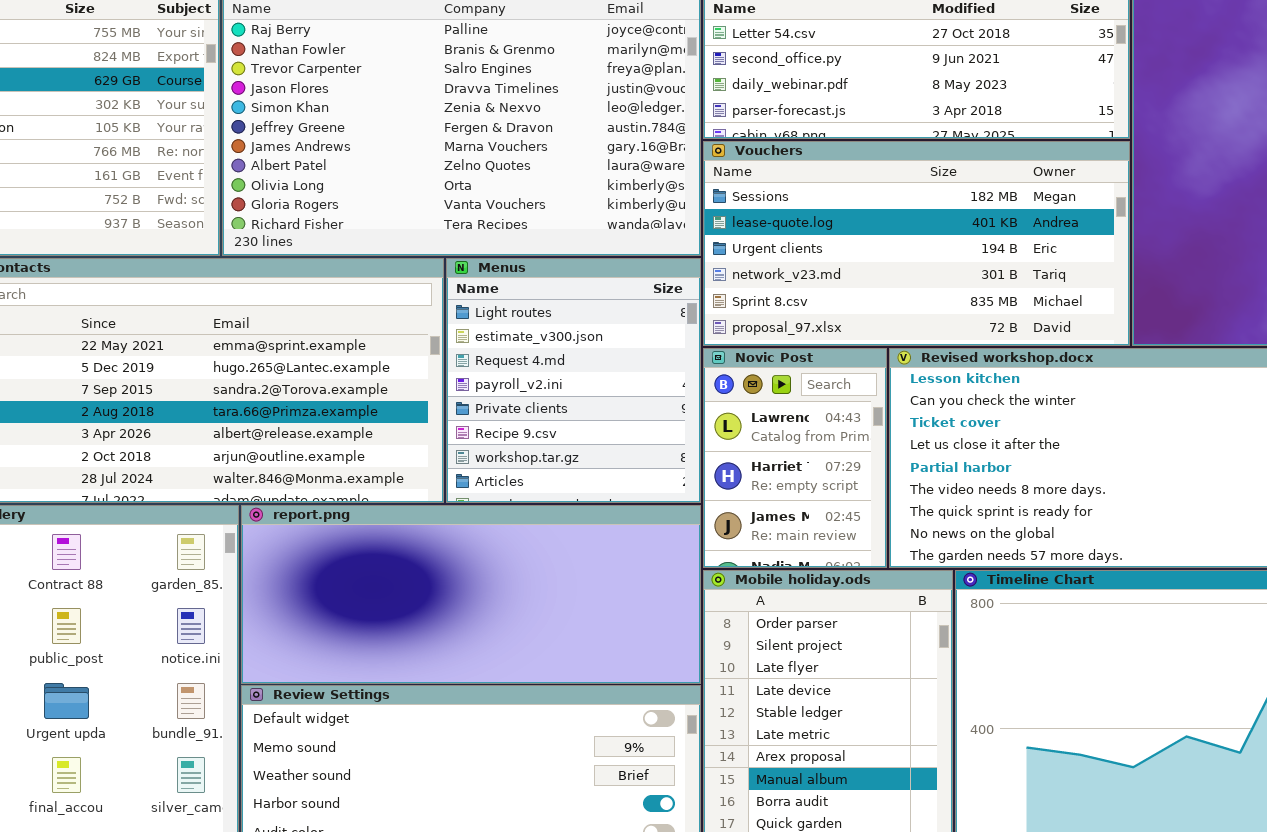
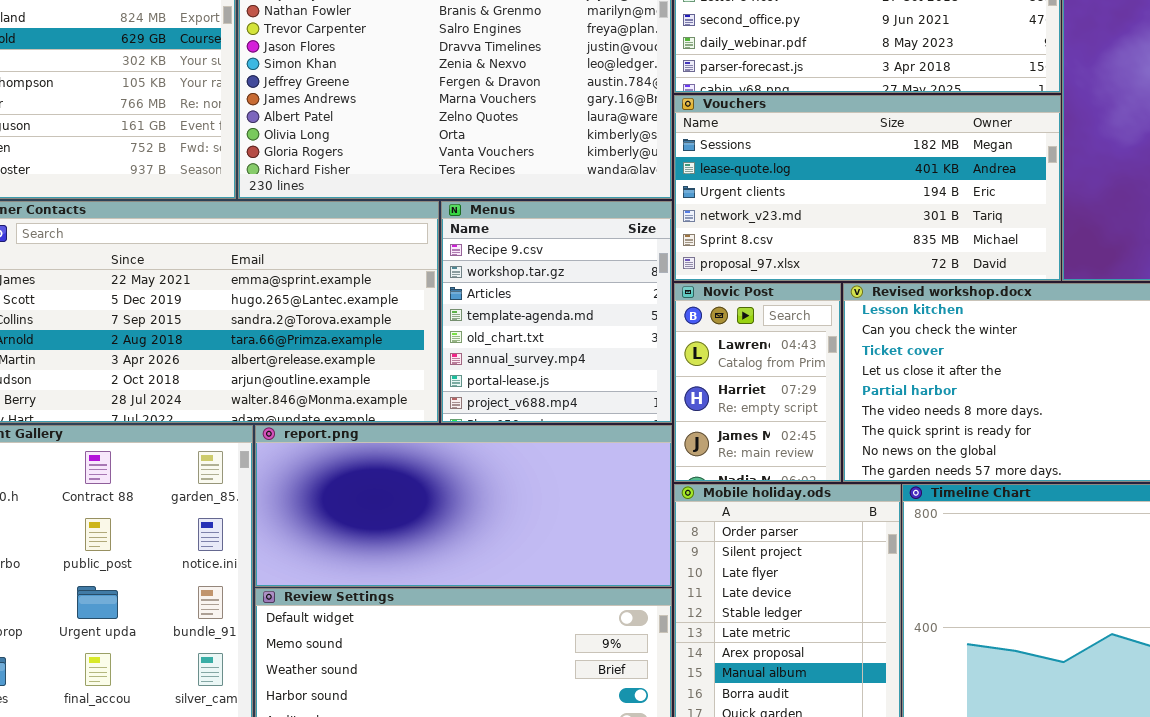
Menus: [446,258,701,503] -> [441,201,672,423], scrolled down 5 rows

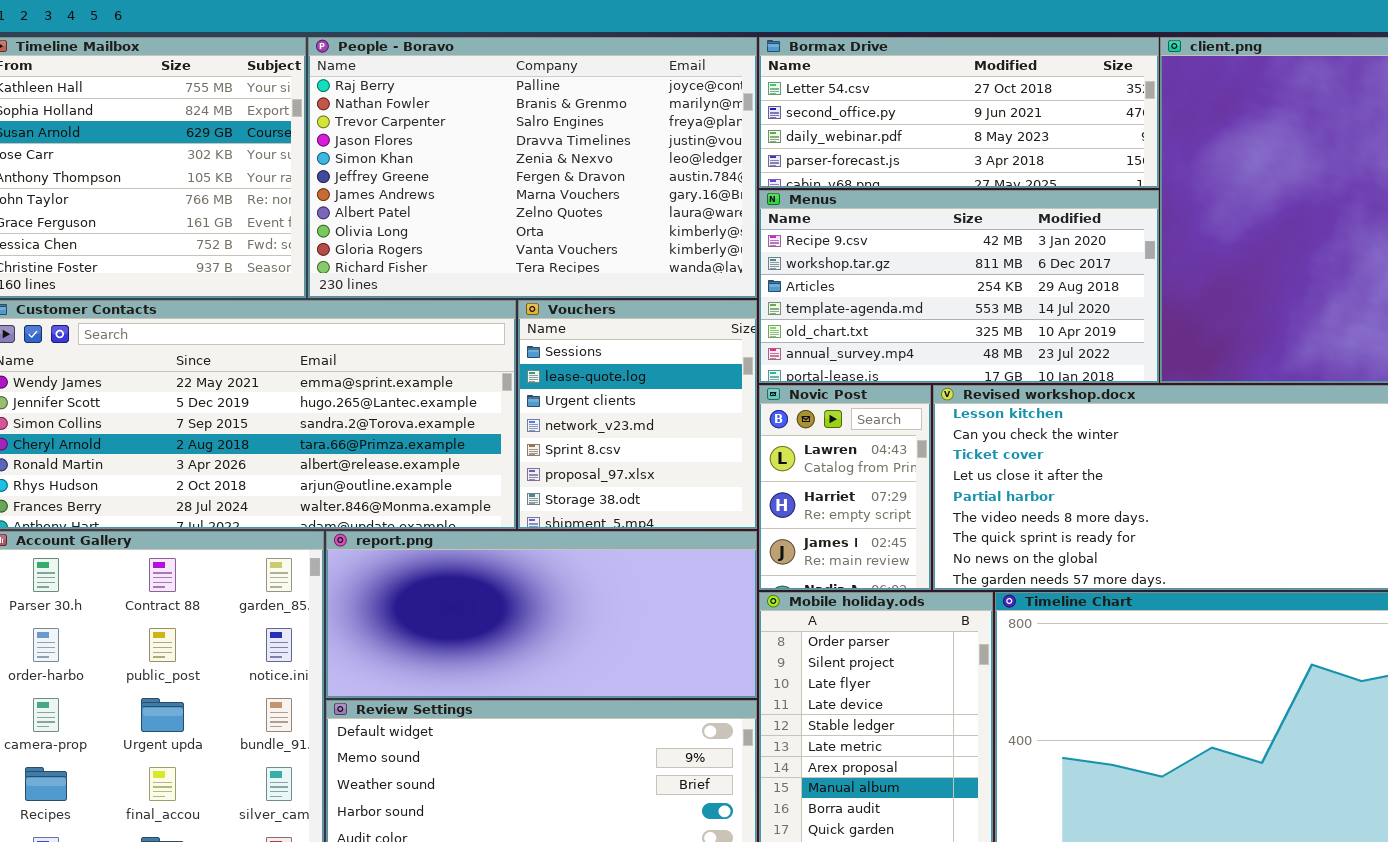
Vouchers: [674,95,1061,281] -> [518,300,757,529], moved, resized
Menus: [441,201,672,423] -> [759,190,1159,383], moved, resized

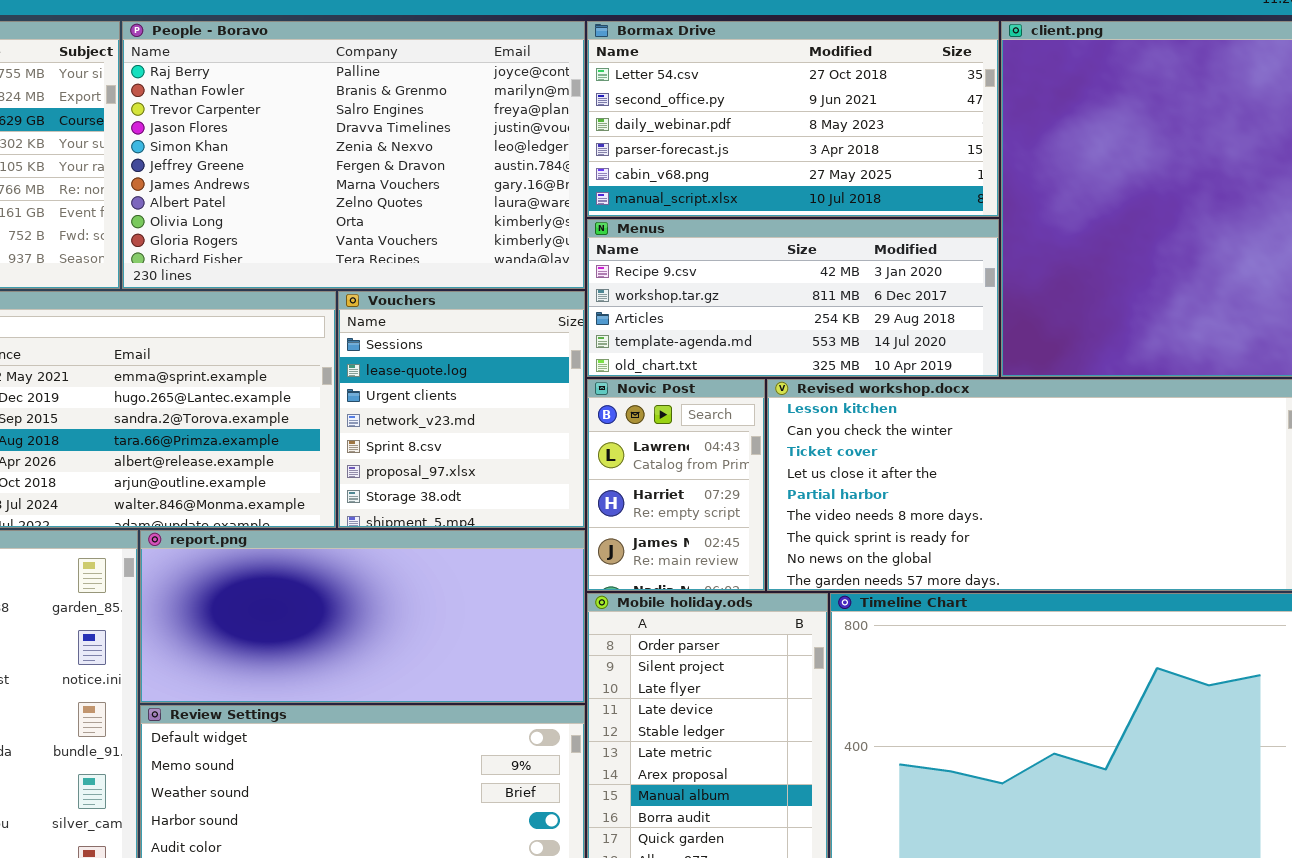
Bormax Drive: [759,37,1159,188] -> [587,21,999,217], resized
Menus: [759,190,1159,383] -> [587,219,999,377], resized

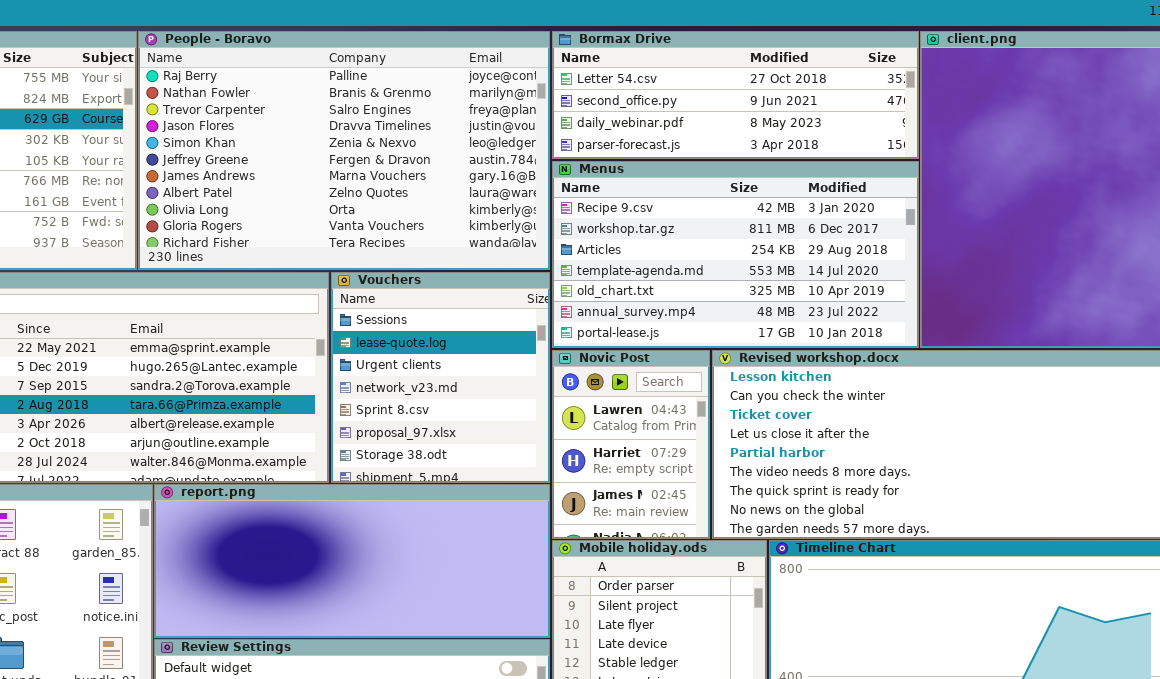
Bormax Drive: [587,21,999,217] -> [552,31,919,159], resized
Menus: [587,219,999,377] -> [552,161,919,348], resized

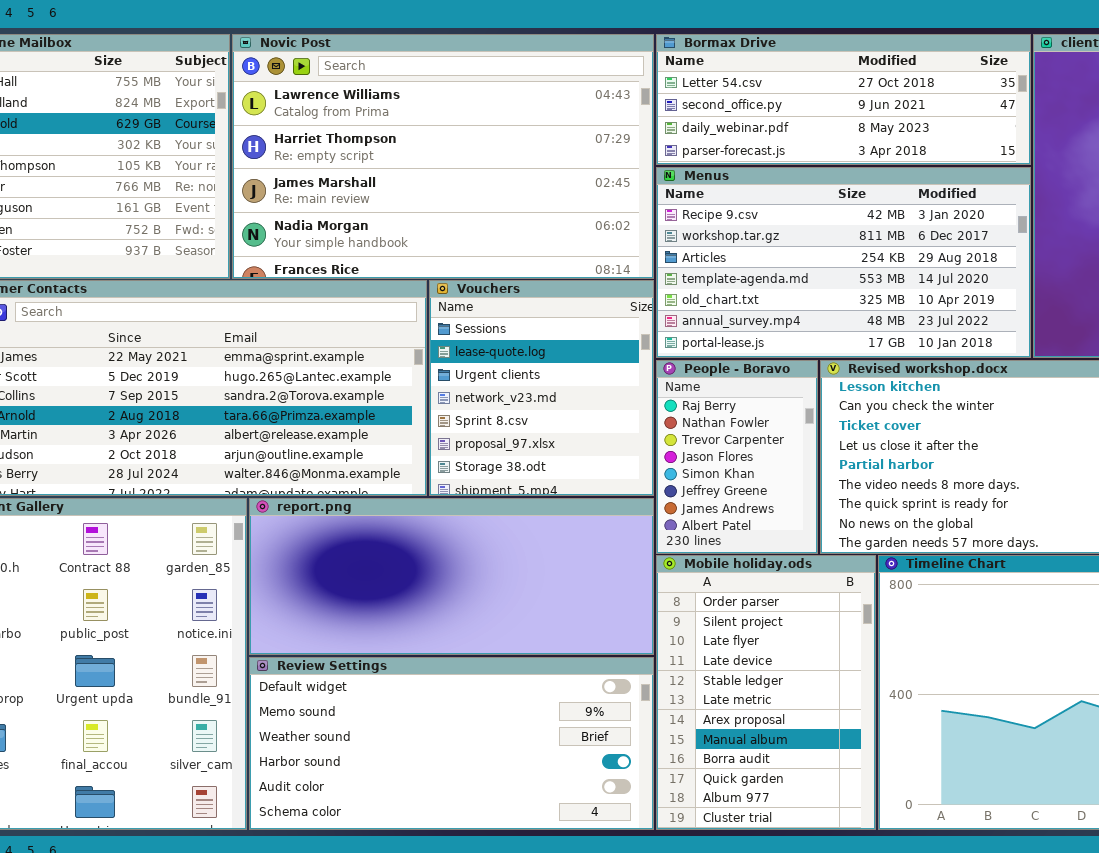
People - Boravo: [138,31,550,270] -> [656,360,818,554], moved, resized
Novic Post: [552,350,710,539] -> [232,34,654,279], moved, resized

